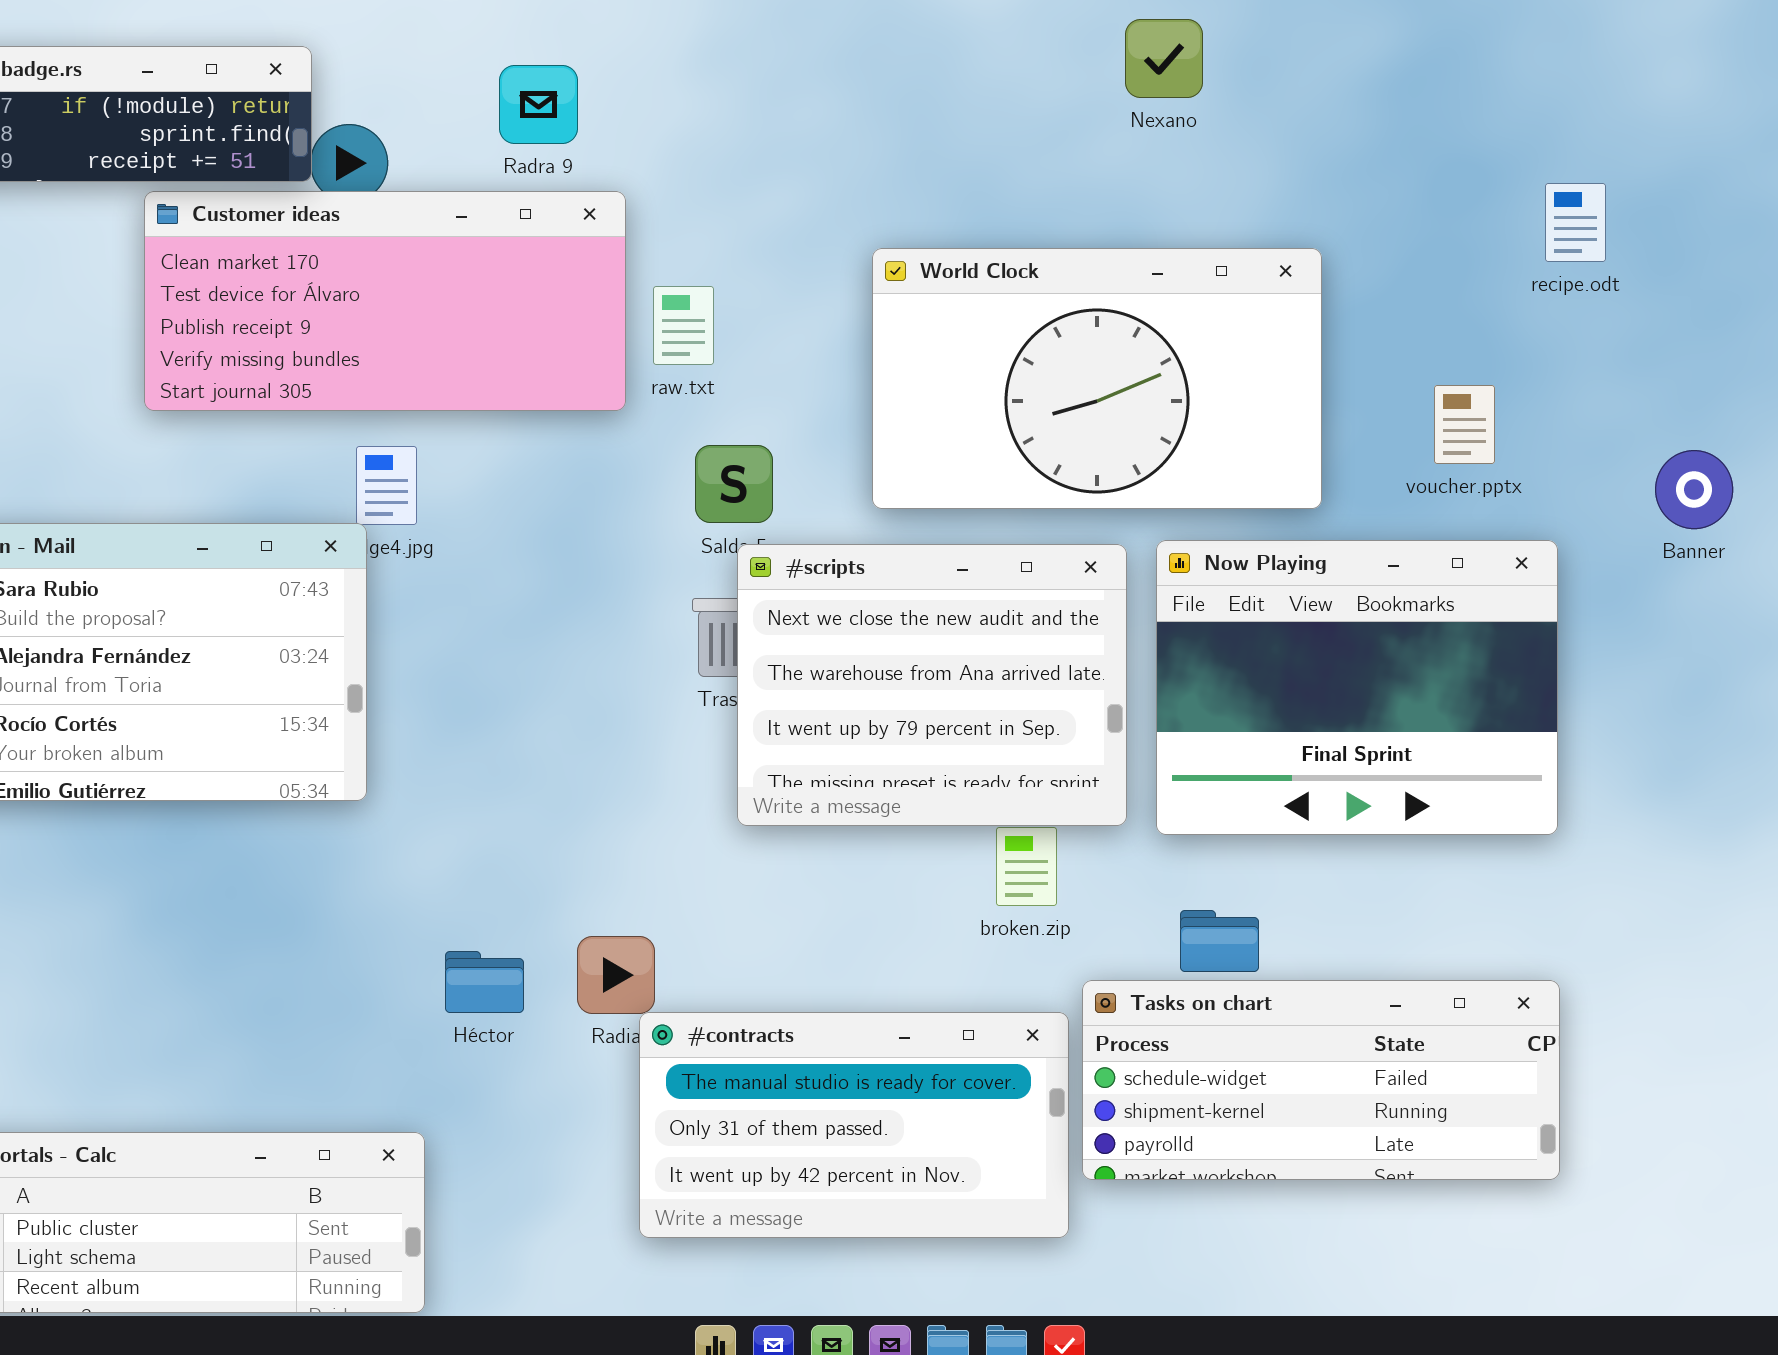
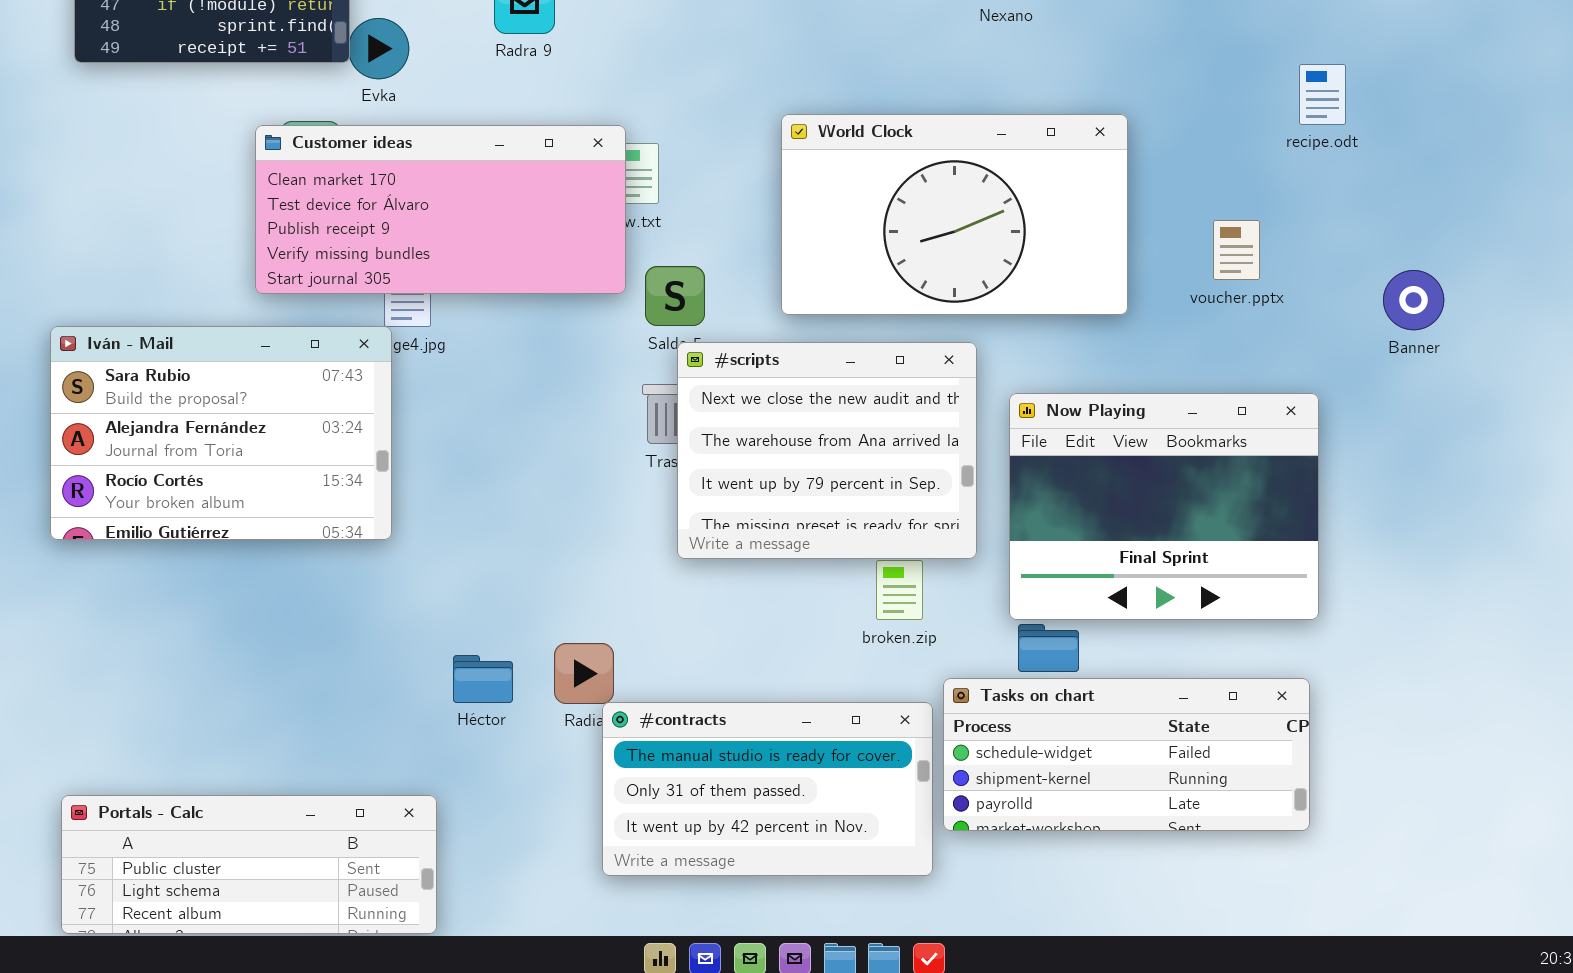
Customer ideas: [144,191,626,411] -> [255,125,626,294], moved
Now Playing: [1156,540,1558,835] -> [1009,393,1319,620], moved

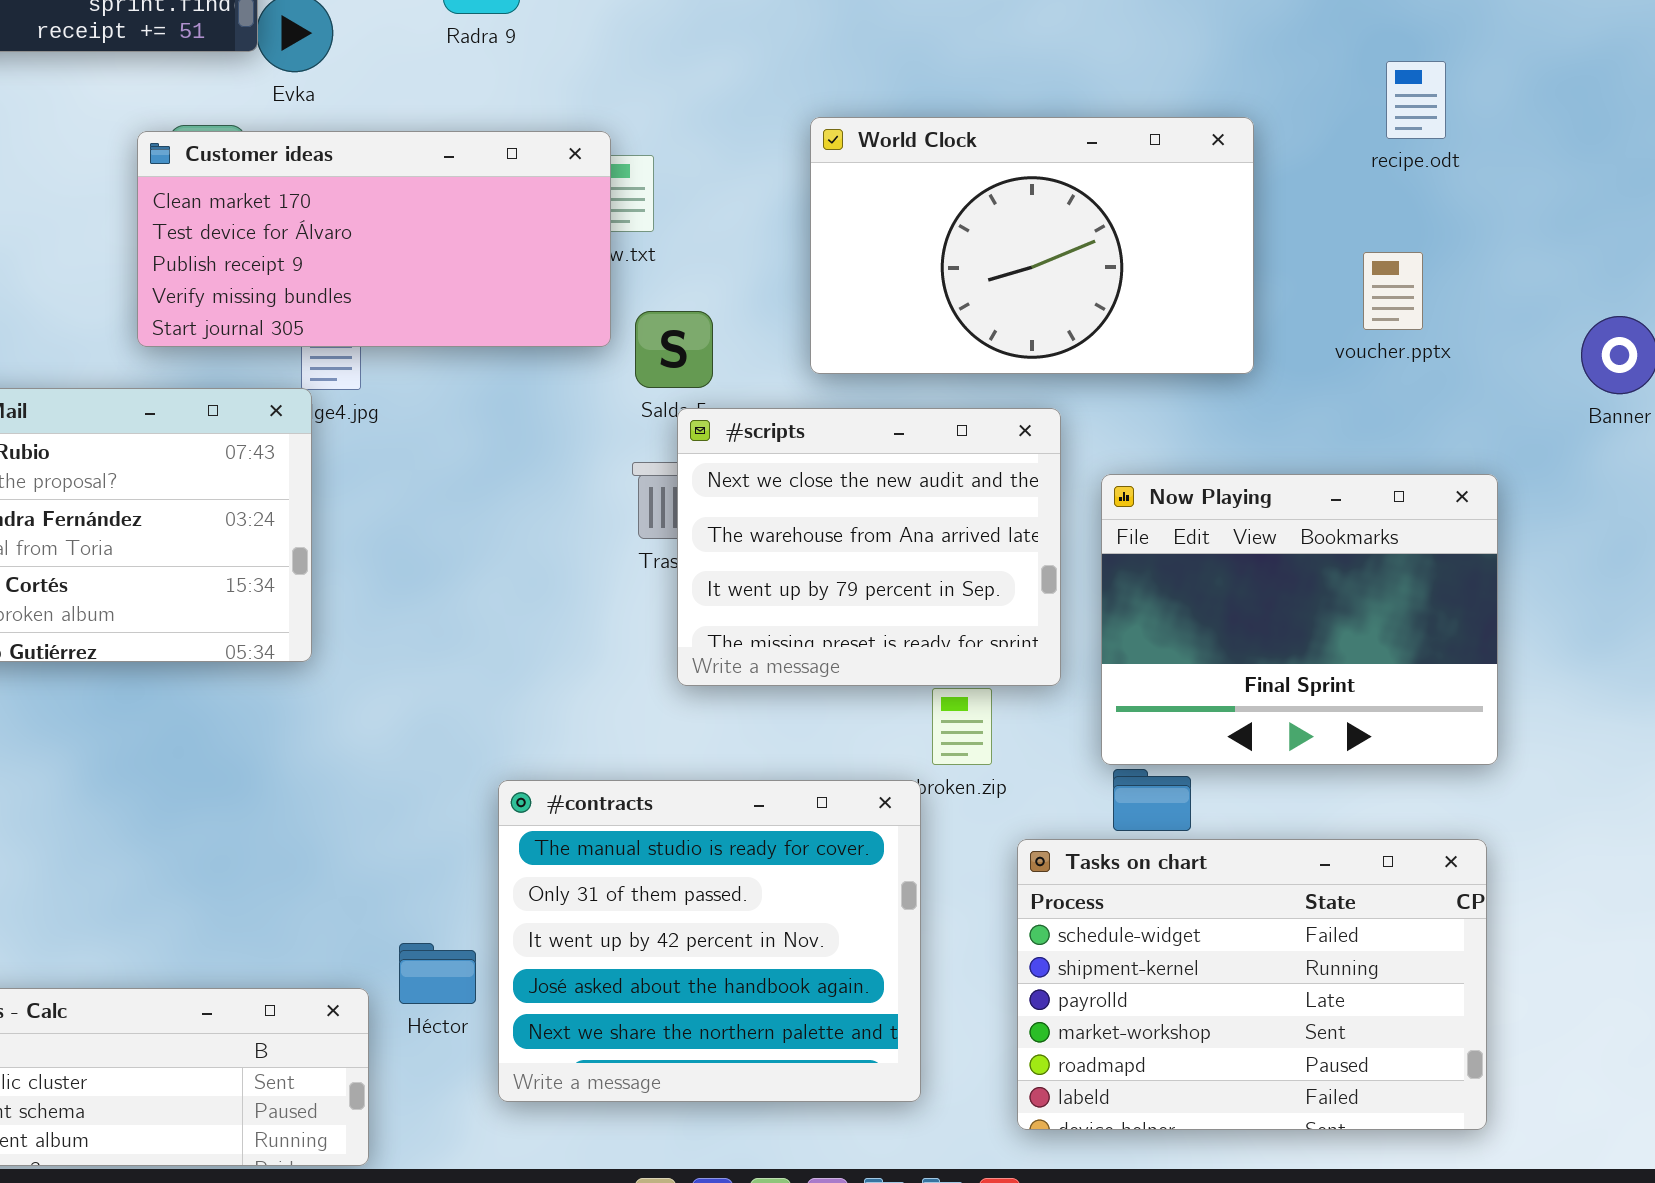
recipe.odt: [1299,64,1346,125] -> [1386,61,1446,139], moved
Héctor: [453,655,513,703] -> [399,943,476,1004], moved
Tasks on chart: [943,678,1310,831] -> [1017,839,1487,1130], resized
#contracts: [602,702,933,876] -> [498,780,921,1102], moved, resized

